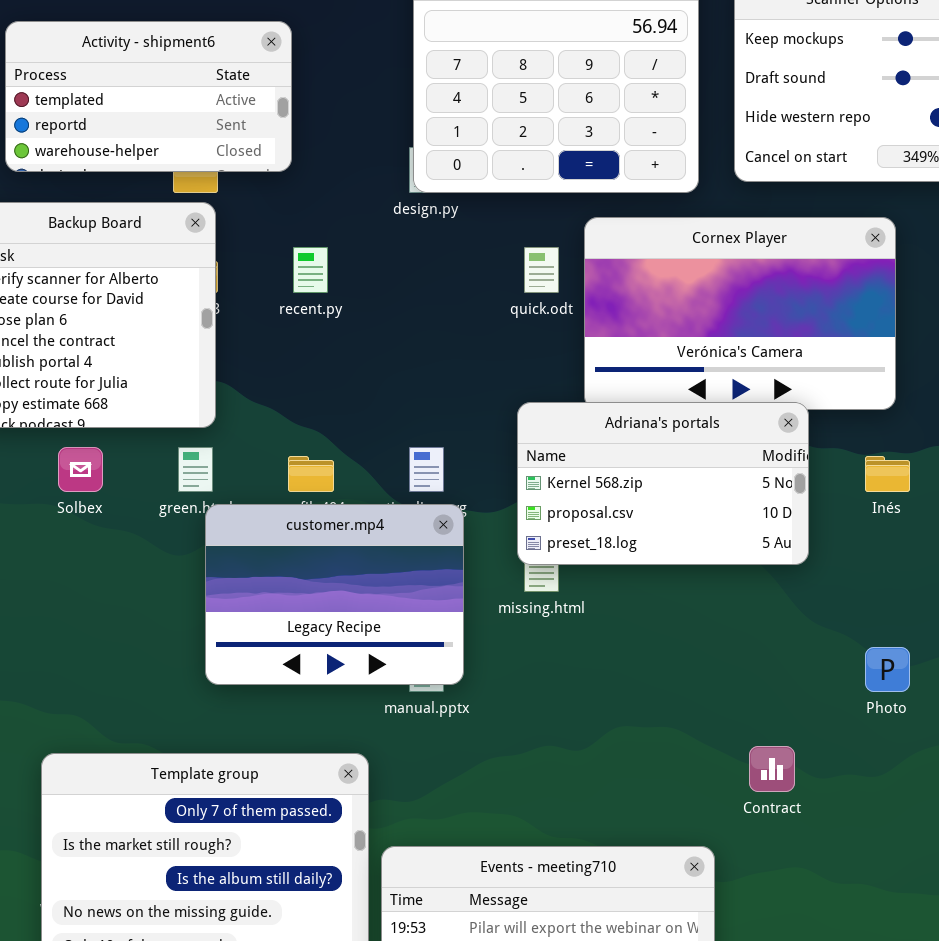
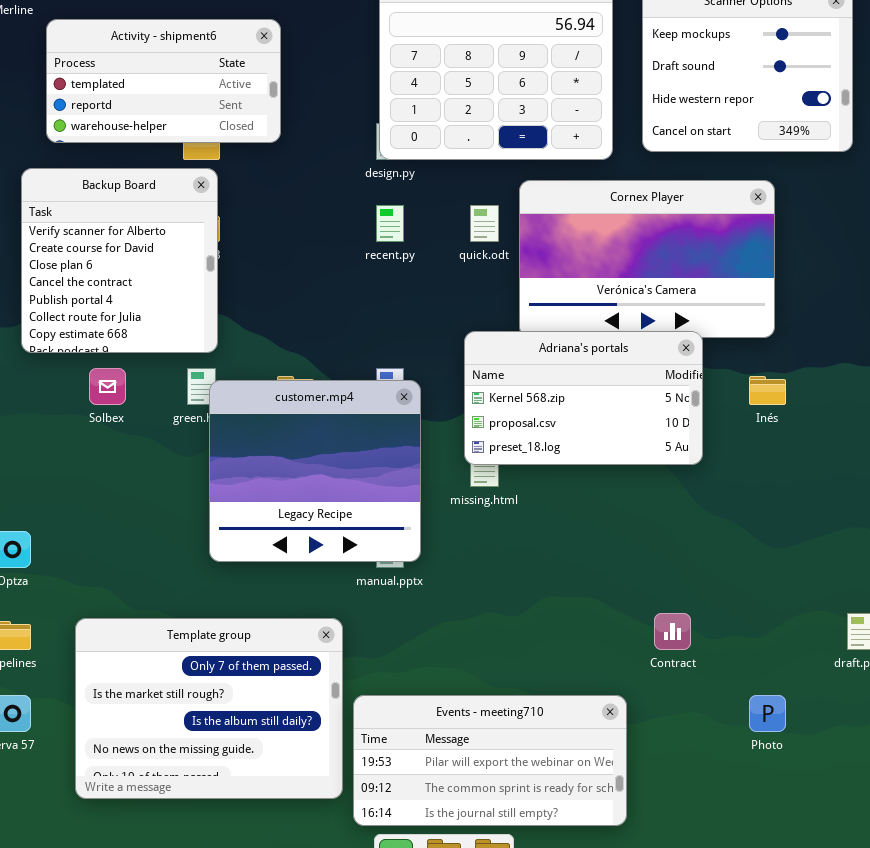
recent.py: [293,247,328,293] -> [376,205,404,242], moved
customer.mp4: [205,504,464,685] -> [209,380,421,562], resized
Photo: [865,647,910,692] -> [749,695,786,732], moved

